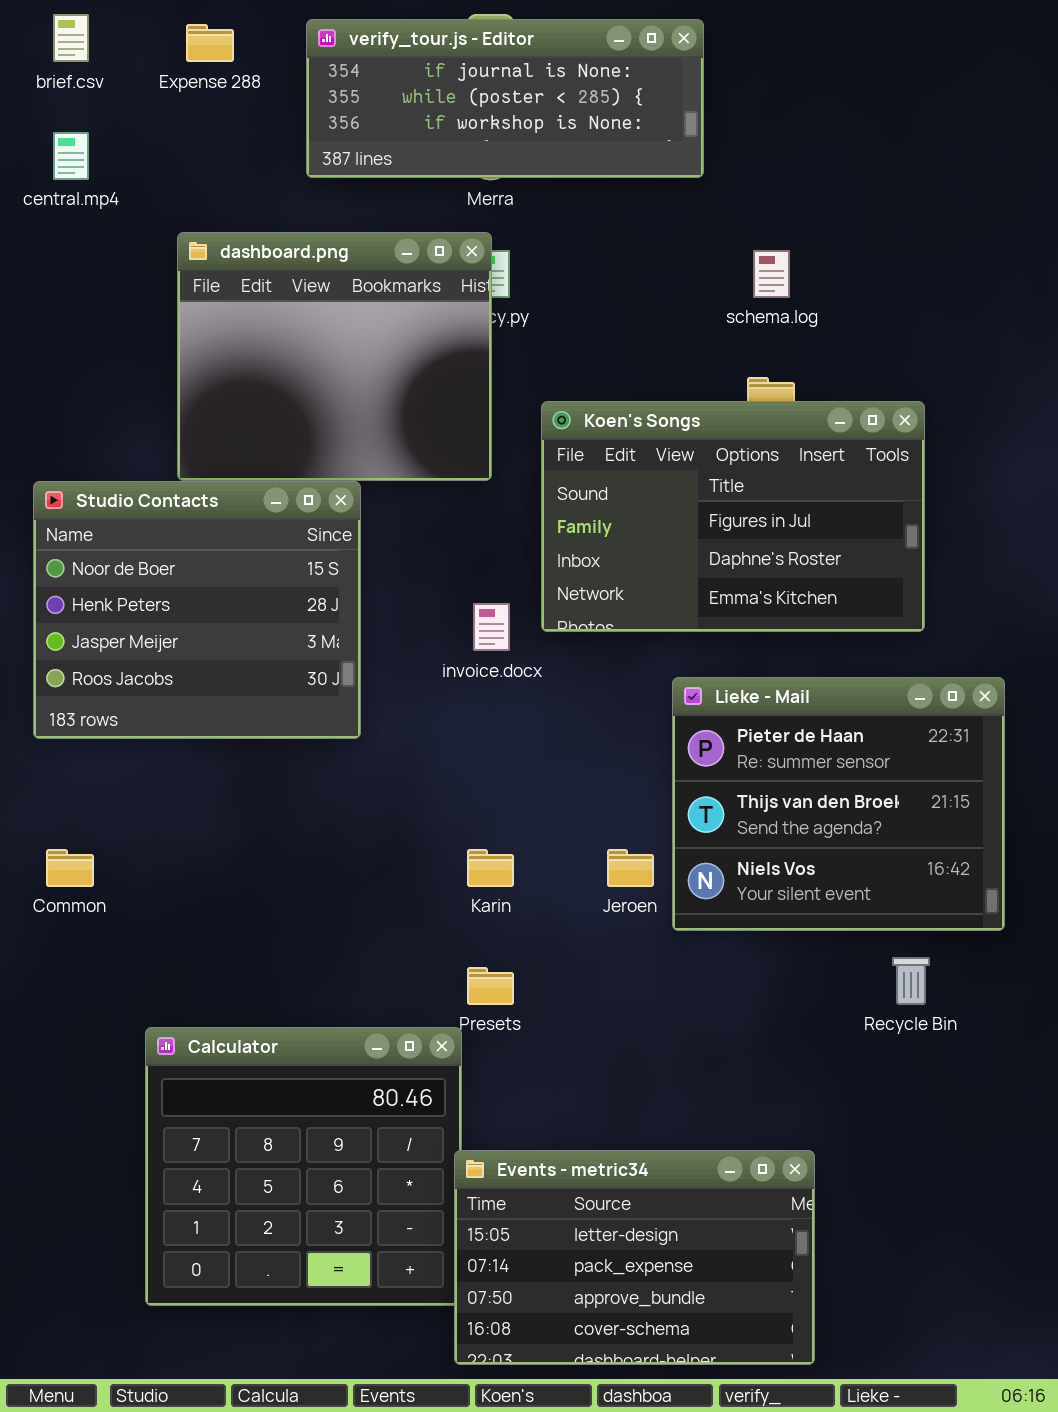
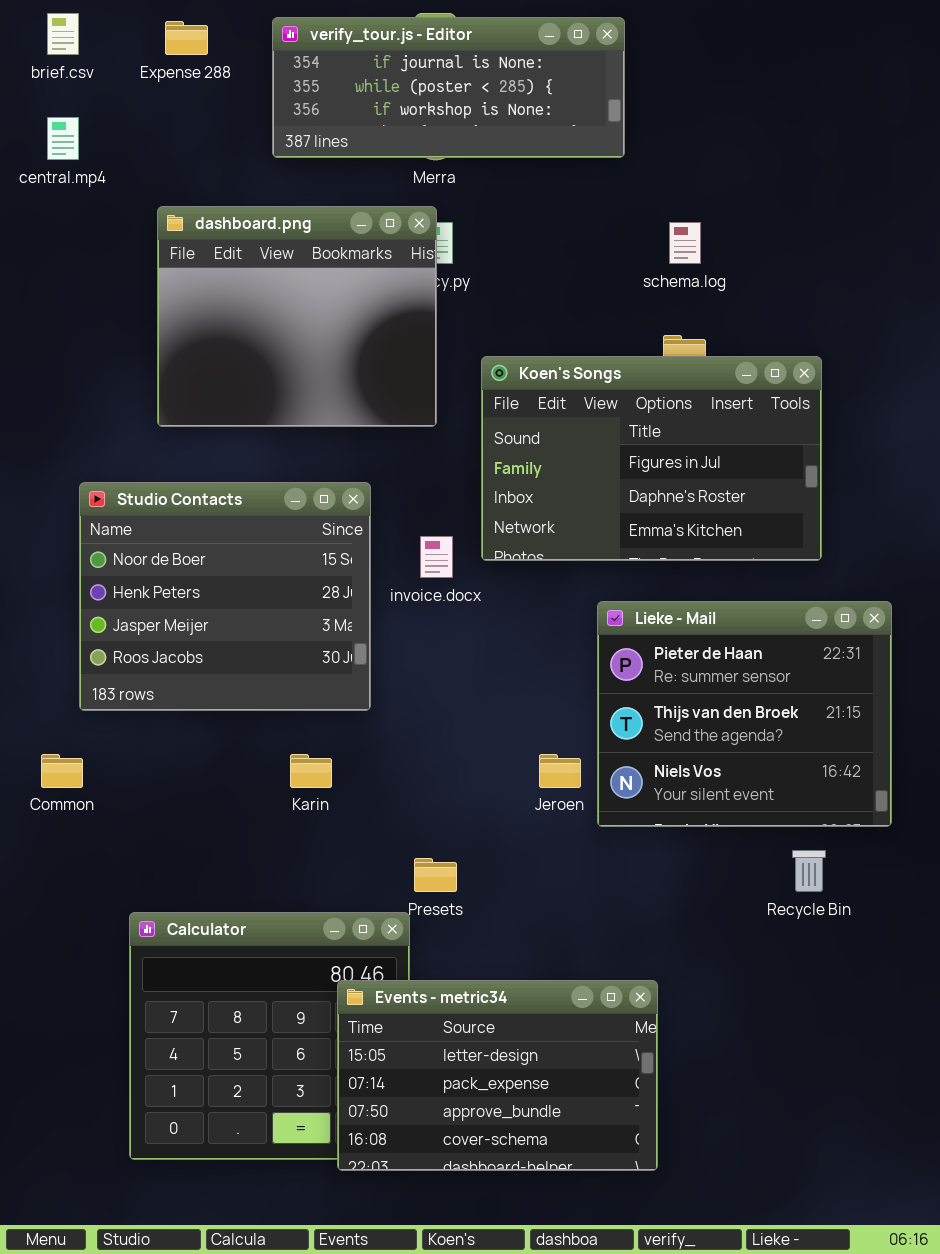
Studio Contacts: [33,481,361,739] -> [79,482,371,711], moved
Karin: [467,849,514,887] -> [290,754,332,788], moved
Events - metric34: [454,1150,815,1365] -> [337,980,658,1171], moved

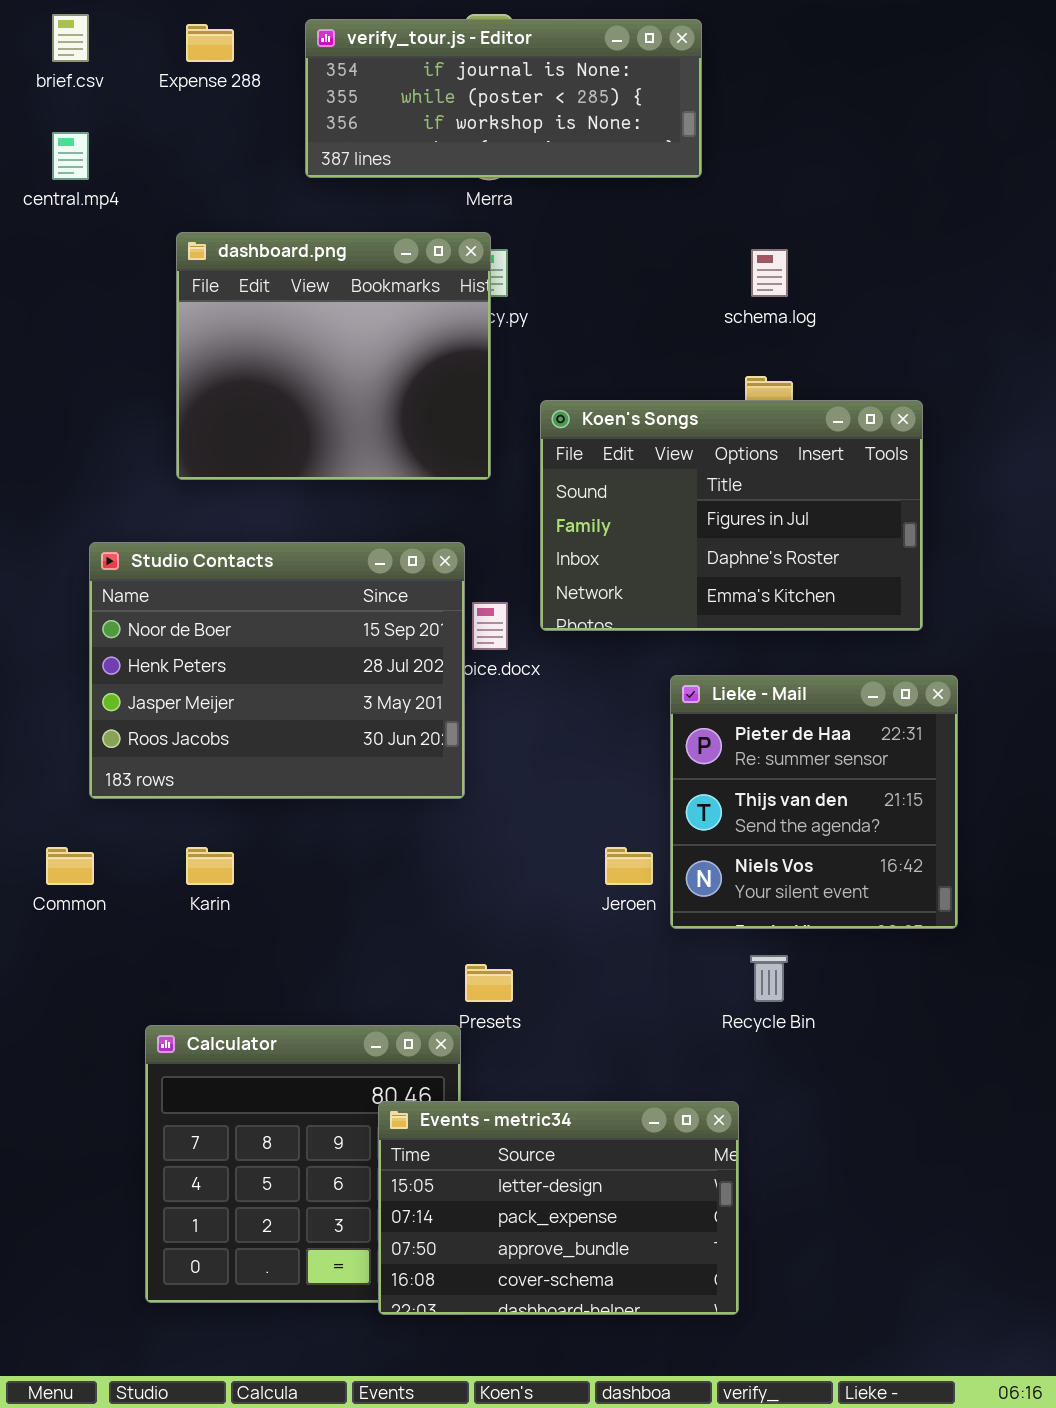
Studio Contacts: [79,482,371,711] -> [89,542,465,799], resized
Lieke - Mail: [597,601,892,827] -> [670,675,958,929], resized
Karin: [290,754,332,788] -> [186,847,234,885], moved
Recycle Bin: [792,850,826,892] -> [750,955,788,1002], moved

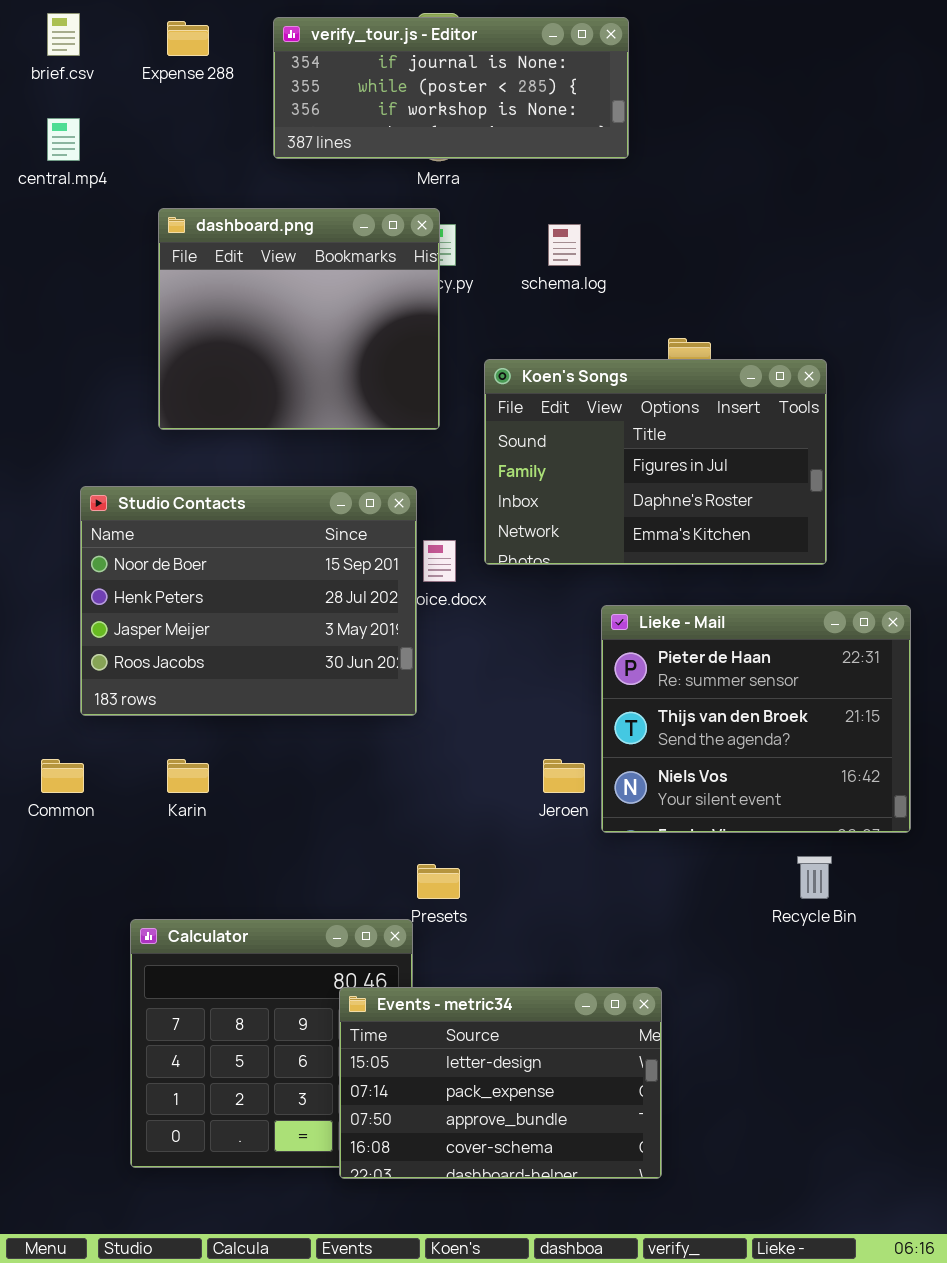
schema.log: [751,249,788,297] -> [548,224,581,266], moved
Lieke - Mail: [670,675,958,929] -> [601,605,911,833], resized
Recycle Bin: [750,955,788,1002] -> [797,856,832,899], moved

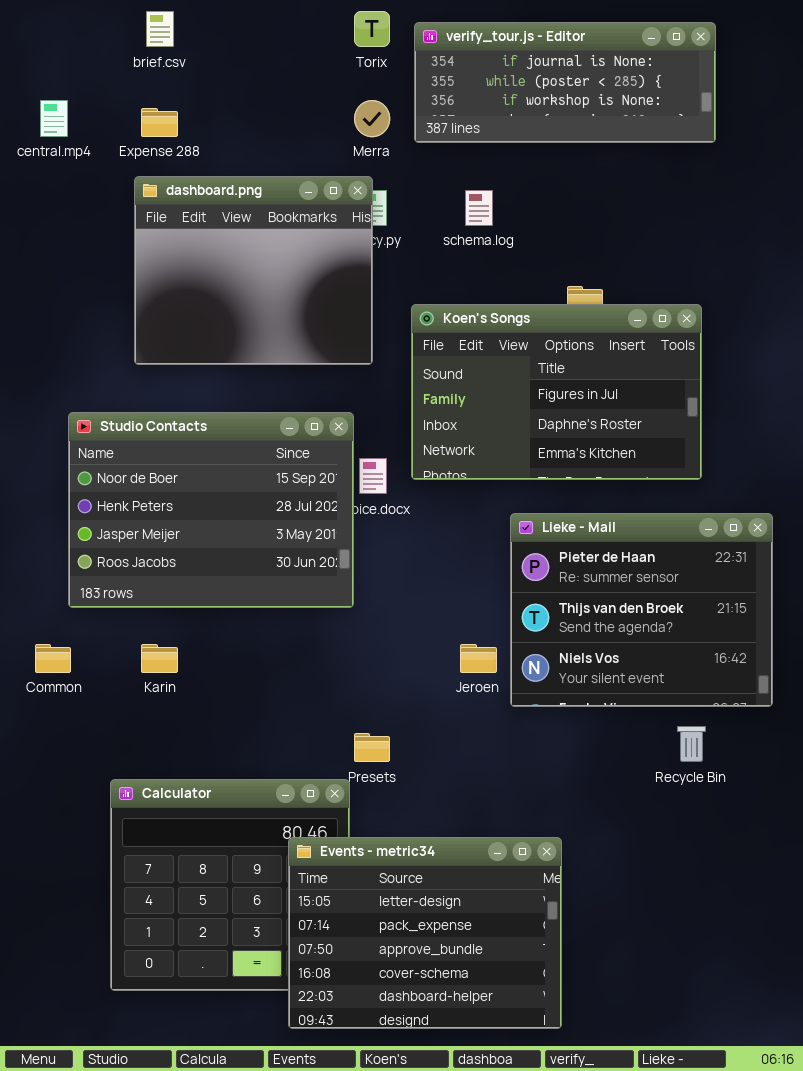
brief.csv: [47,13,80,56] -> [146,11,174,47], moved
verify_tour.js - Editor: [273,17,629,159] -> [414,22,716,143], moved
Expense 288: [167,21,209,56] -> [141,108,178,137], moved
Events - metric34: [339,987,662,1179] -> [288,837,562,1029], resized

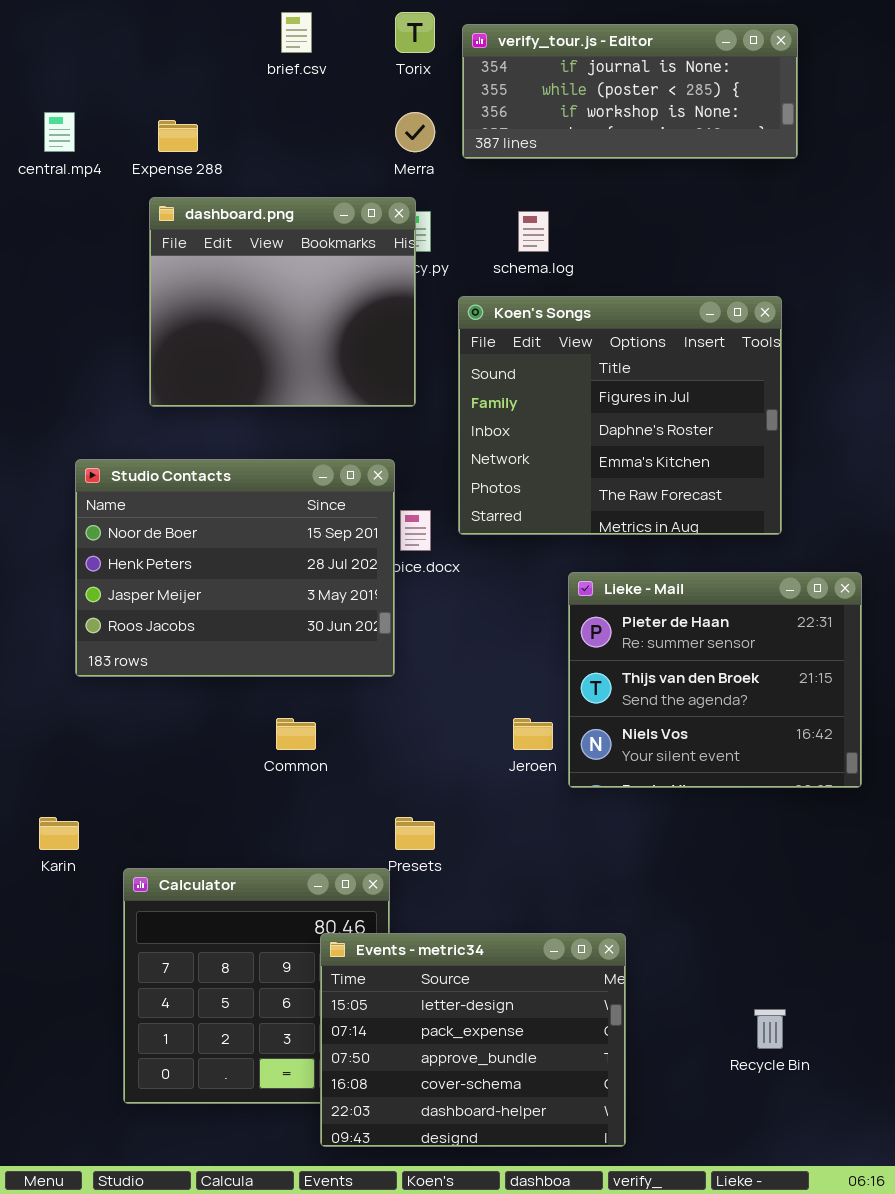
brief.csv: [146,11,174,47] -> [281,12,312,53], moved
Koen's Songs: [411,304,702,480] -> [458,296,782,535], resized
Common: [35,644,71,673] -> [276,718,316,750], moved
Karin: [141,644,178,673] -> [39,817,79,850], moved
Recycle Bin: [677,726,706,762] -> [754,1009,786,1049], moved

